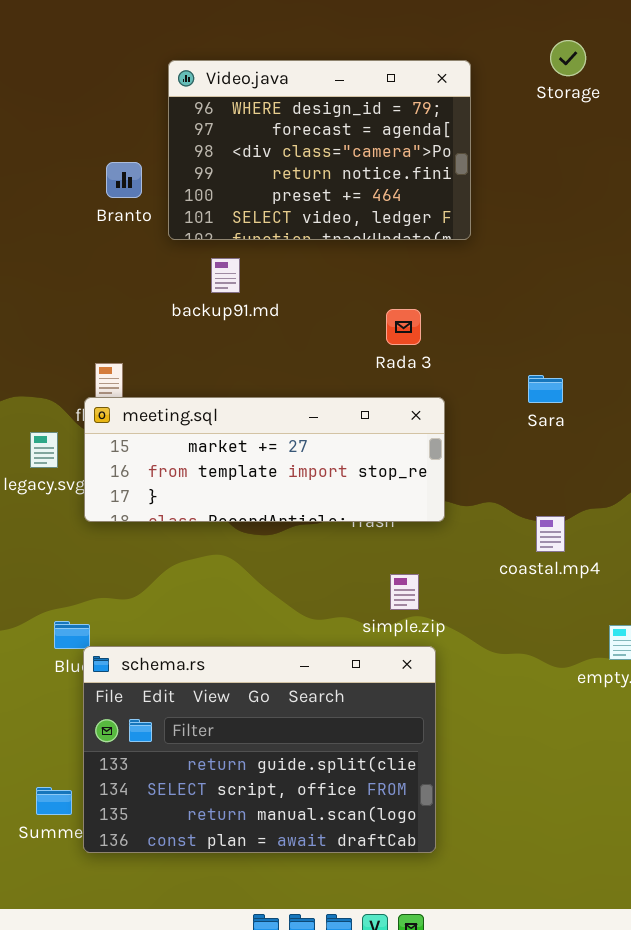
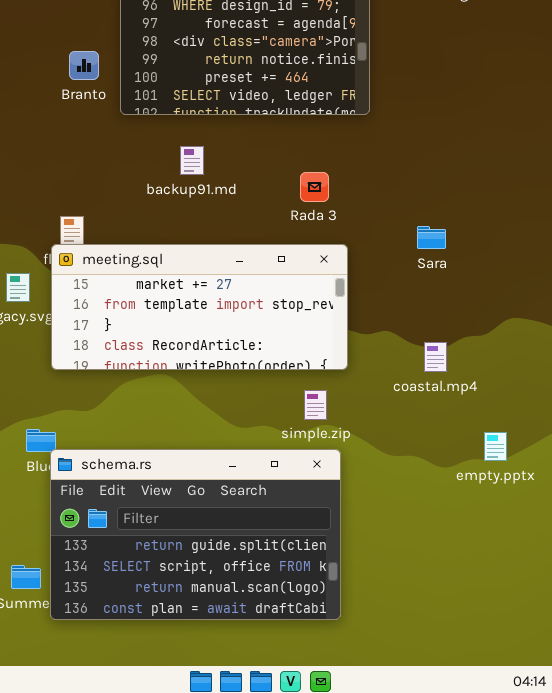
backup91.md: [211,258,240,293] -> [180,146,204,175], moved
meeting.sql: [84,397,445,522] -> [51,244,348,370], resized

